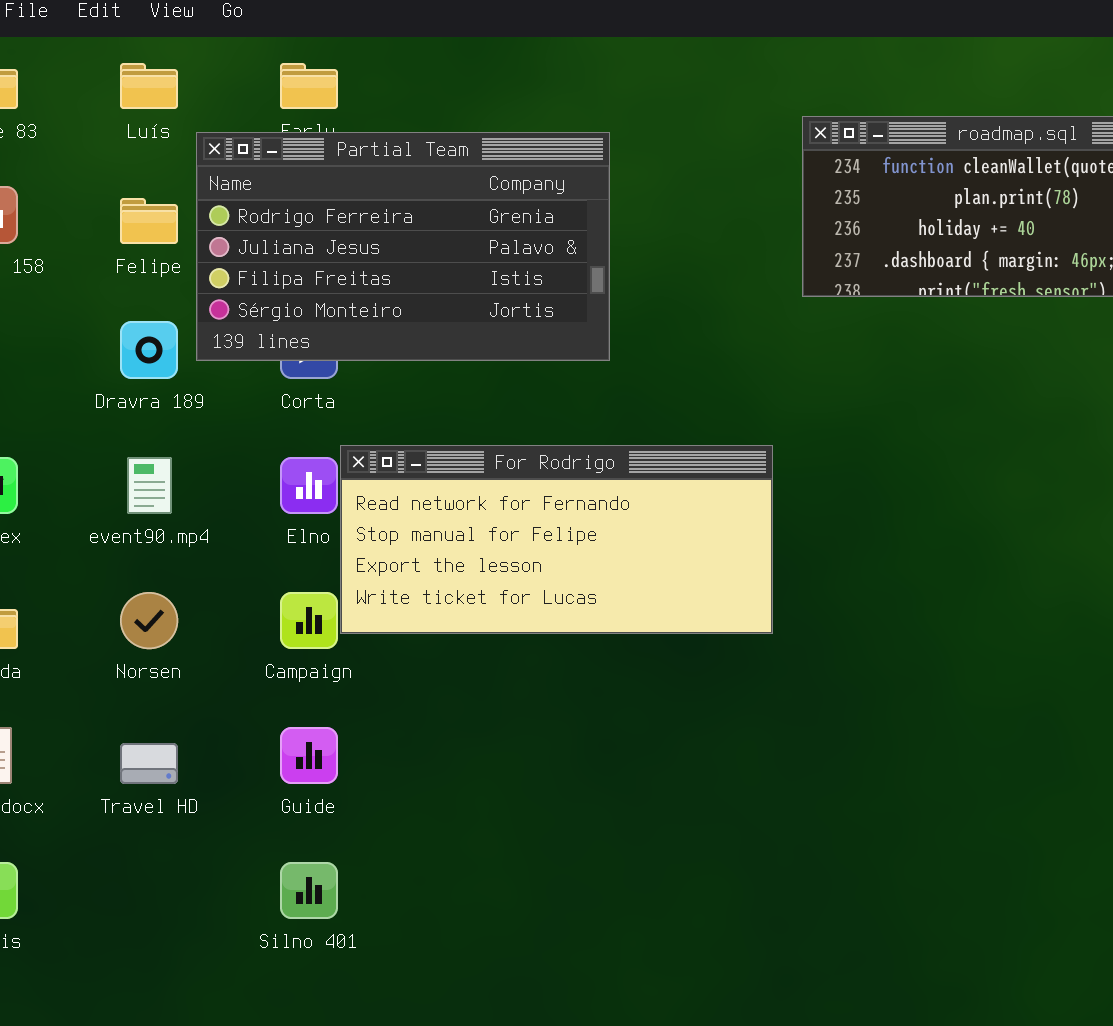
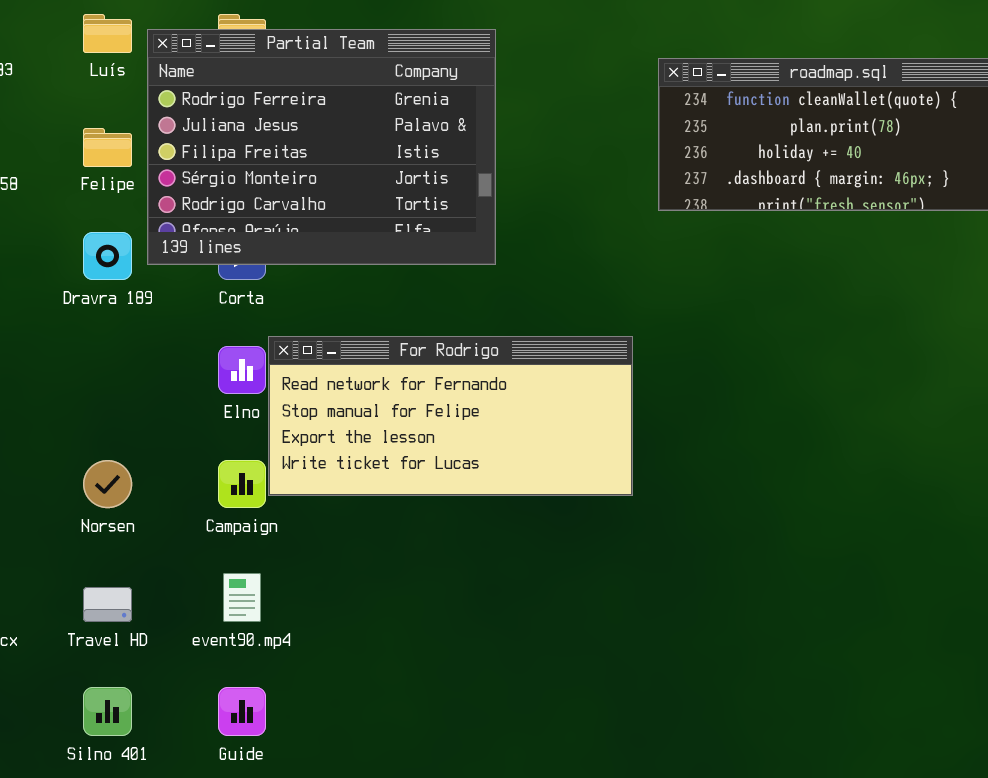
Partial Team: [196,132,610,361] -> [147,29,496,265], resized
event90.mp4: [127,457,172,514] -> [223,573,261,622], moved
Guide: [280,727,338,784] -> [218,687,266,736], moved
Silno 401: [280,862,338,919] -> [83,687,132,736], moved

